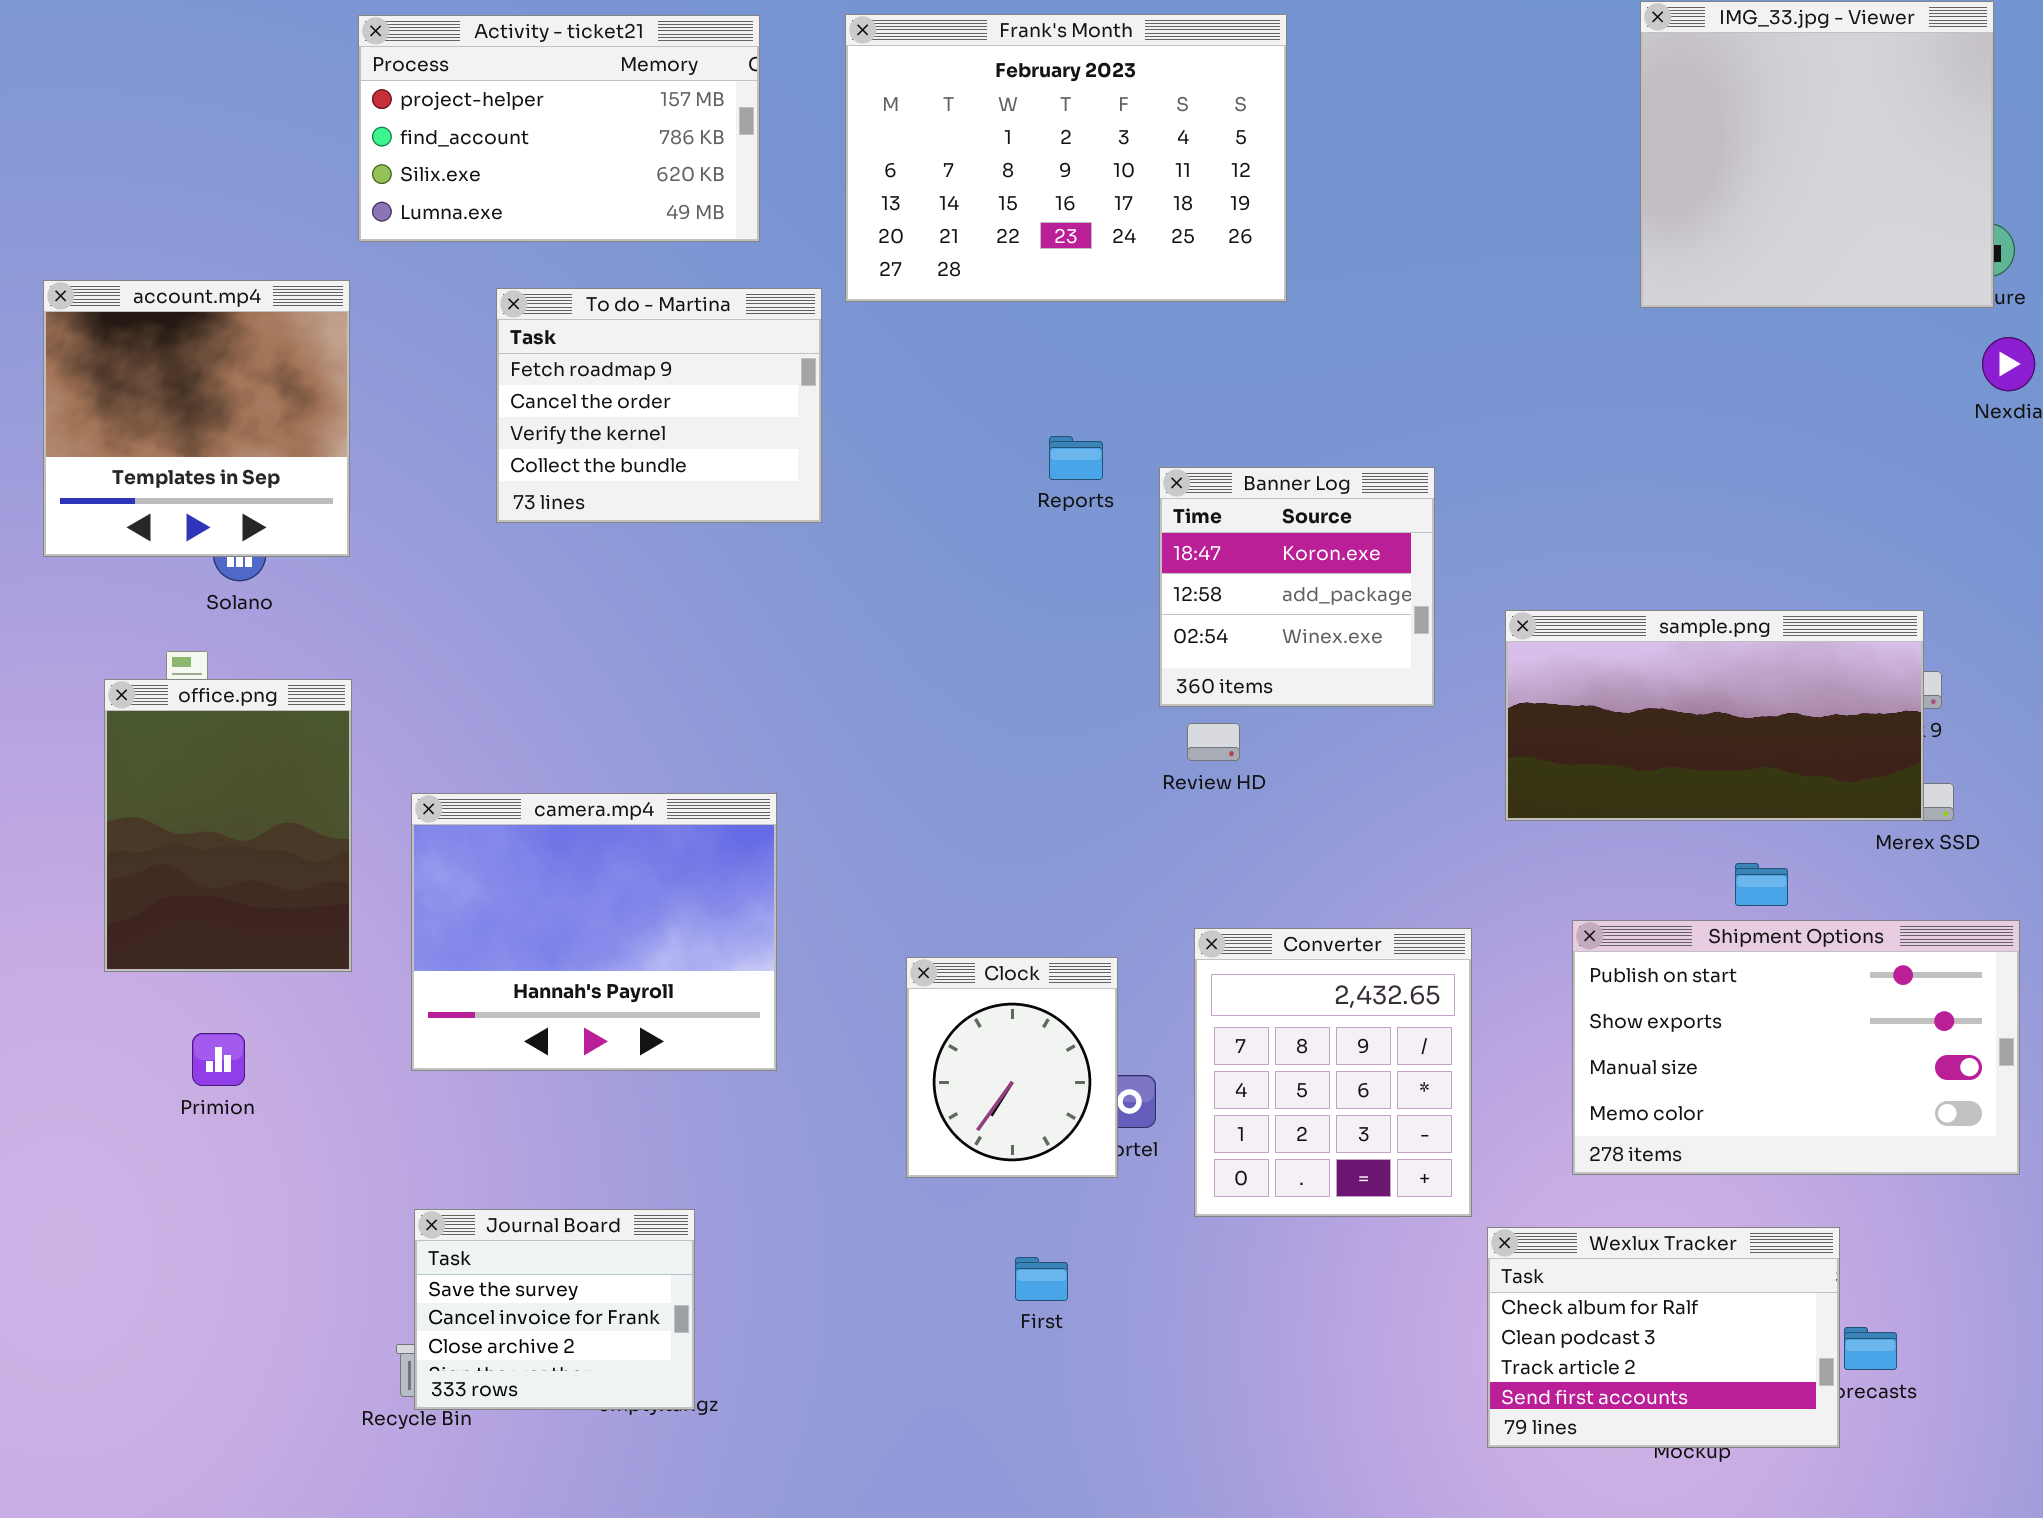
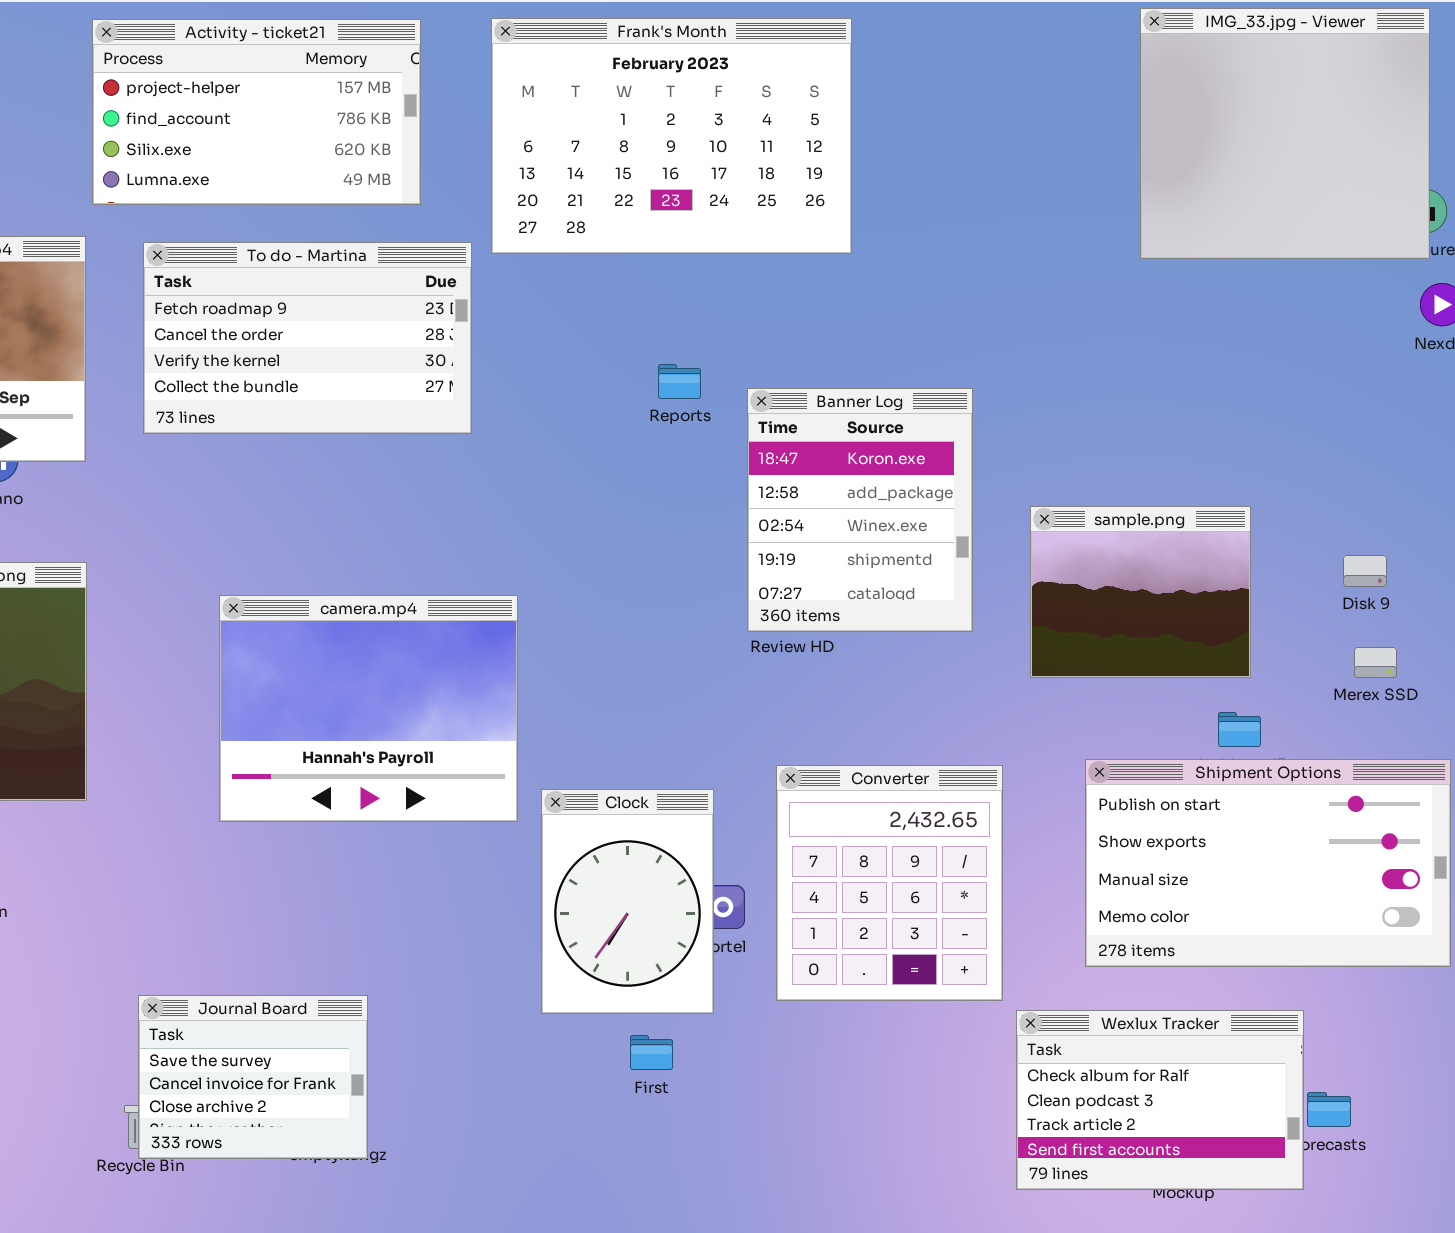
To do - Martina: [496,288,822,523] -> [143,242,472,434], resized
Banner Log: [1159,467,1435,707] -> [747,388,973,632], resized
sample.png: [1505,610,1924,821] -> [1030,506,1251,678], resized
camera.mp4: [411,793,777,1071] -> [219,595,518,822], moved
Clock: [906,957,1118,1178] -> [541,789,714,1014], resized

